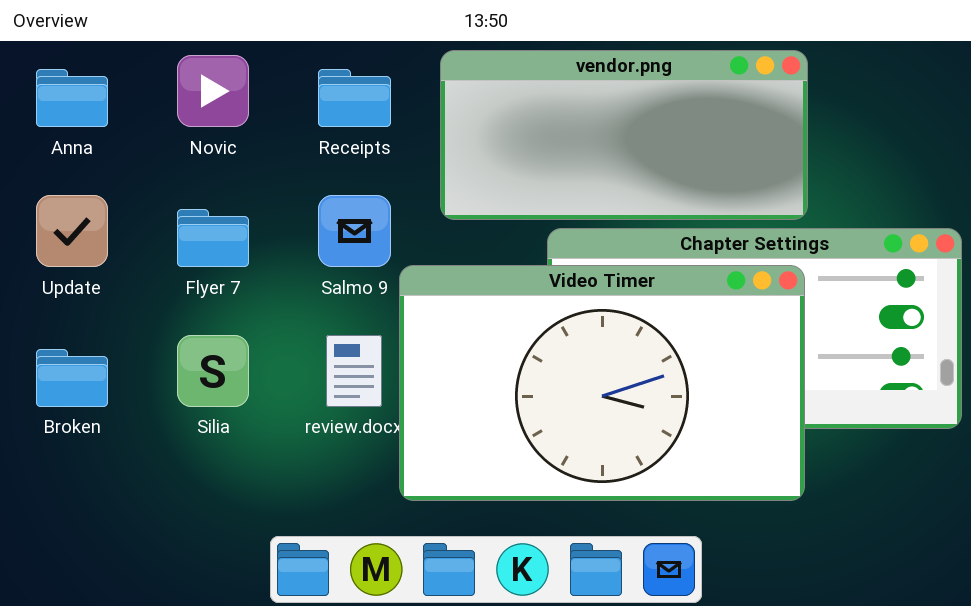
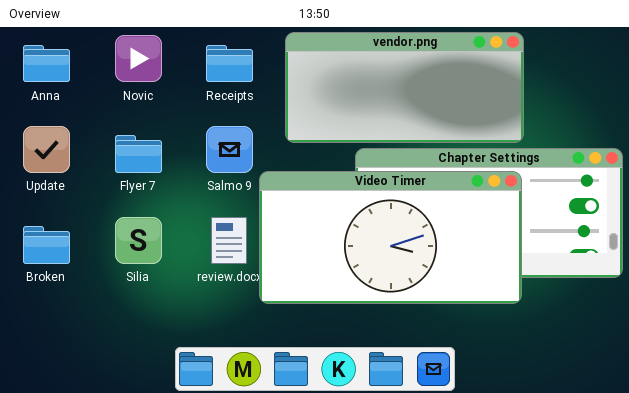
Video Timer: [399,265,805,501] -> [259,171,522,304], resized

